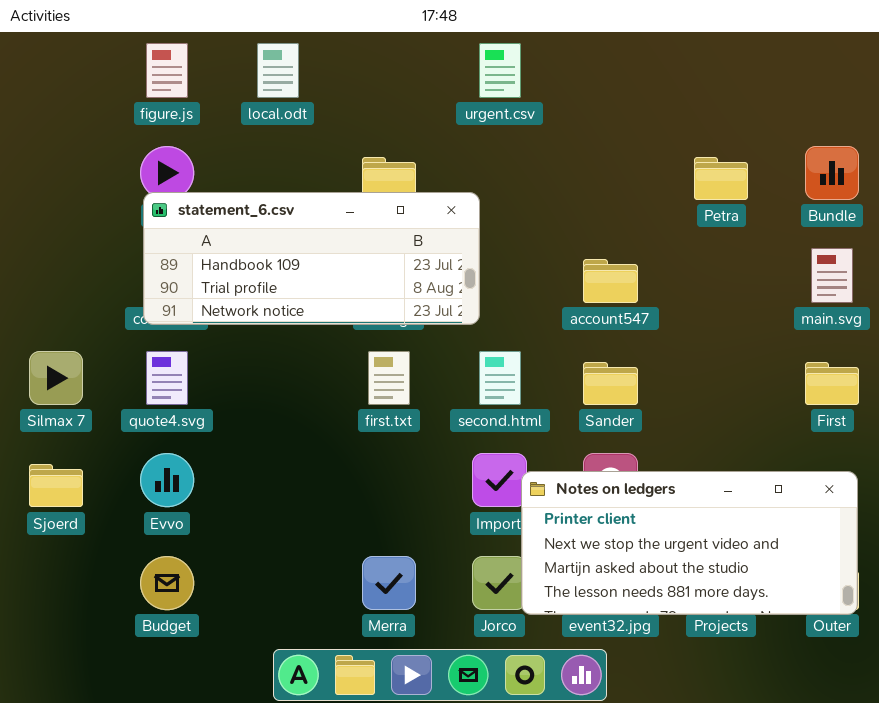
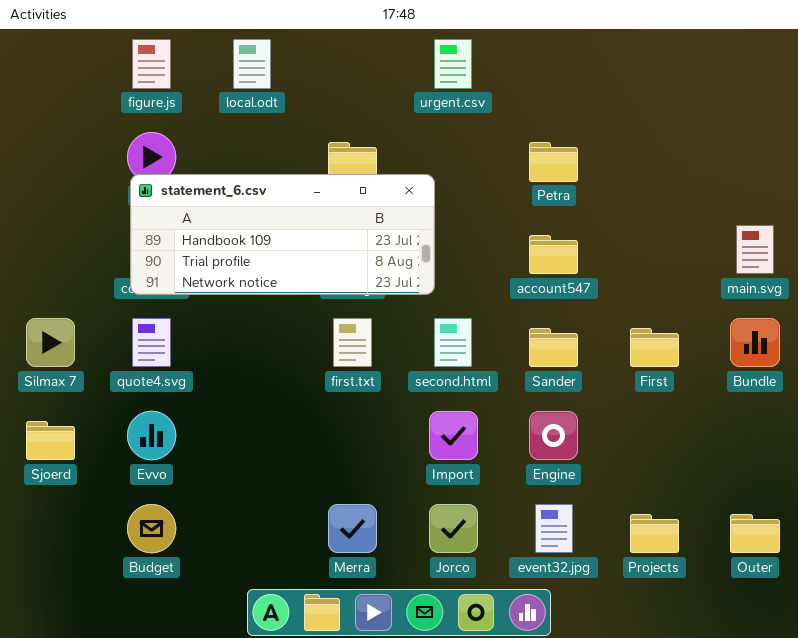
Bundle: [805,146,859,200] -> [730,318,780,367], moved
Petra: [694,157,748,200] -> [529,142,578,182], moved
First: [805,362,859,405] -> [630,328,679,367], moved
Notes on ledgers: [521,471,858,615] -> none, closed

